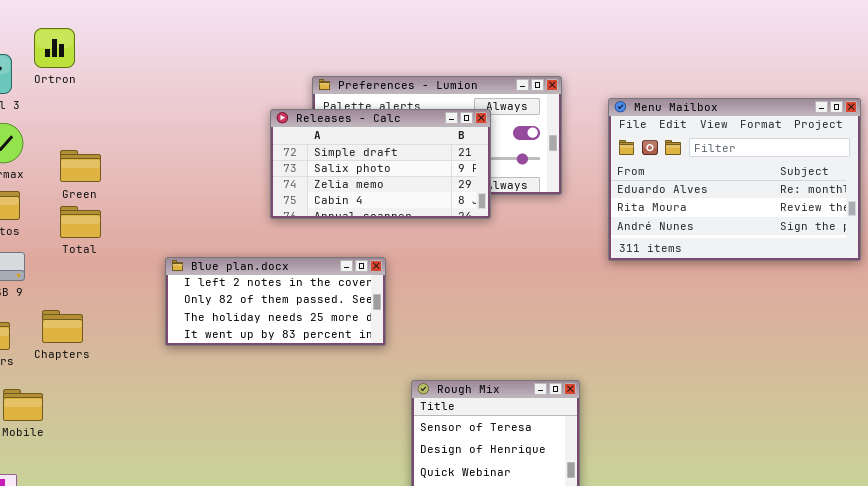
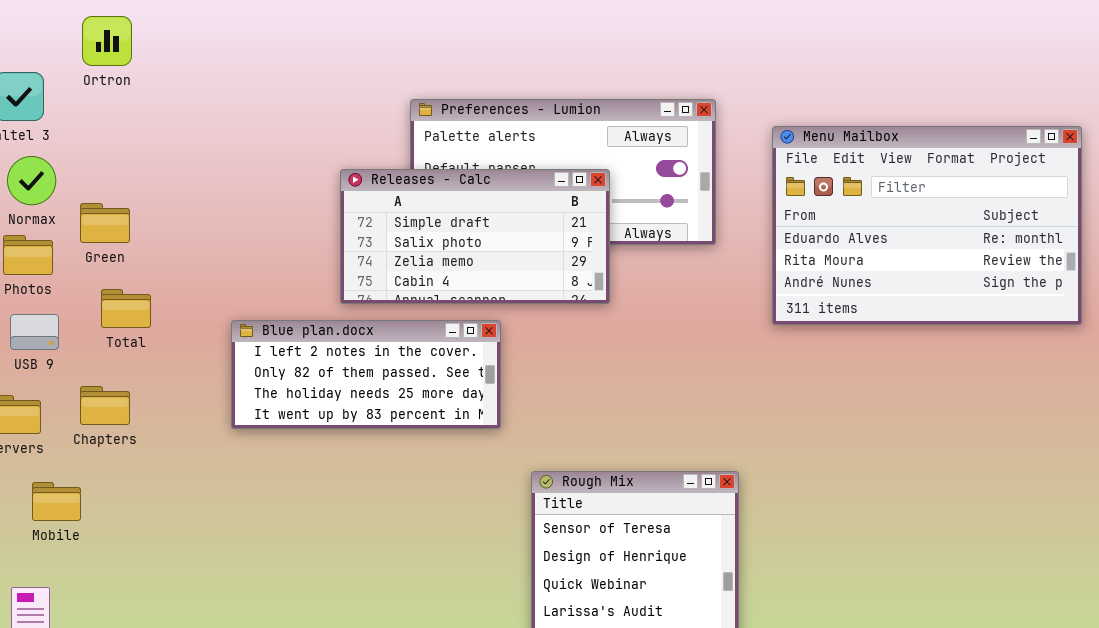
Ortron: [34,28,75,68] -> [82,16,132,66], moved
Releases - Calc: [270,109,491,219] -> [340,169,610,304], moved
Green: [60,150,101,182] -> [80,203,130,243], moved
Total: [60,206,101,238] -> [101,289,151,328], moved

